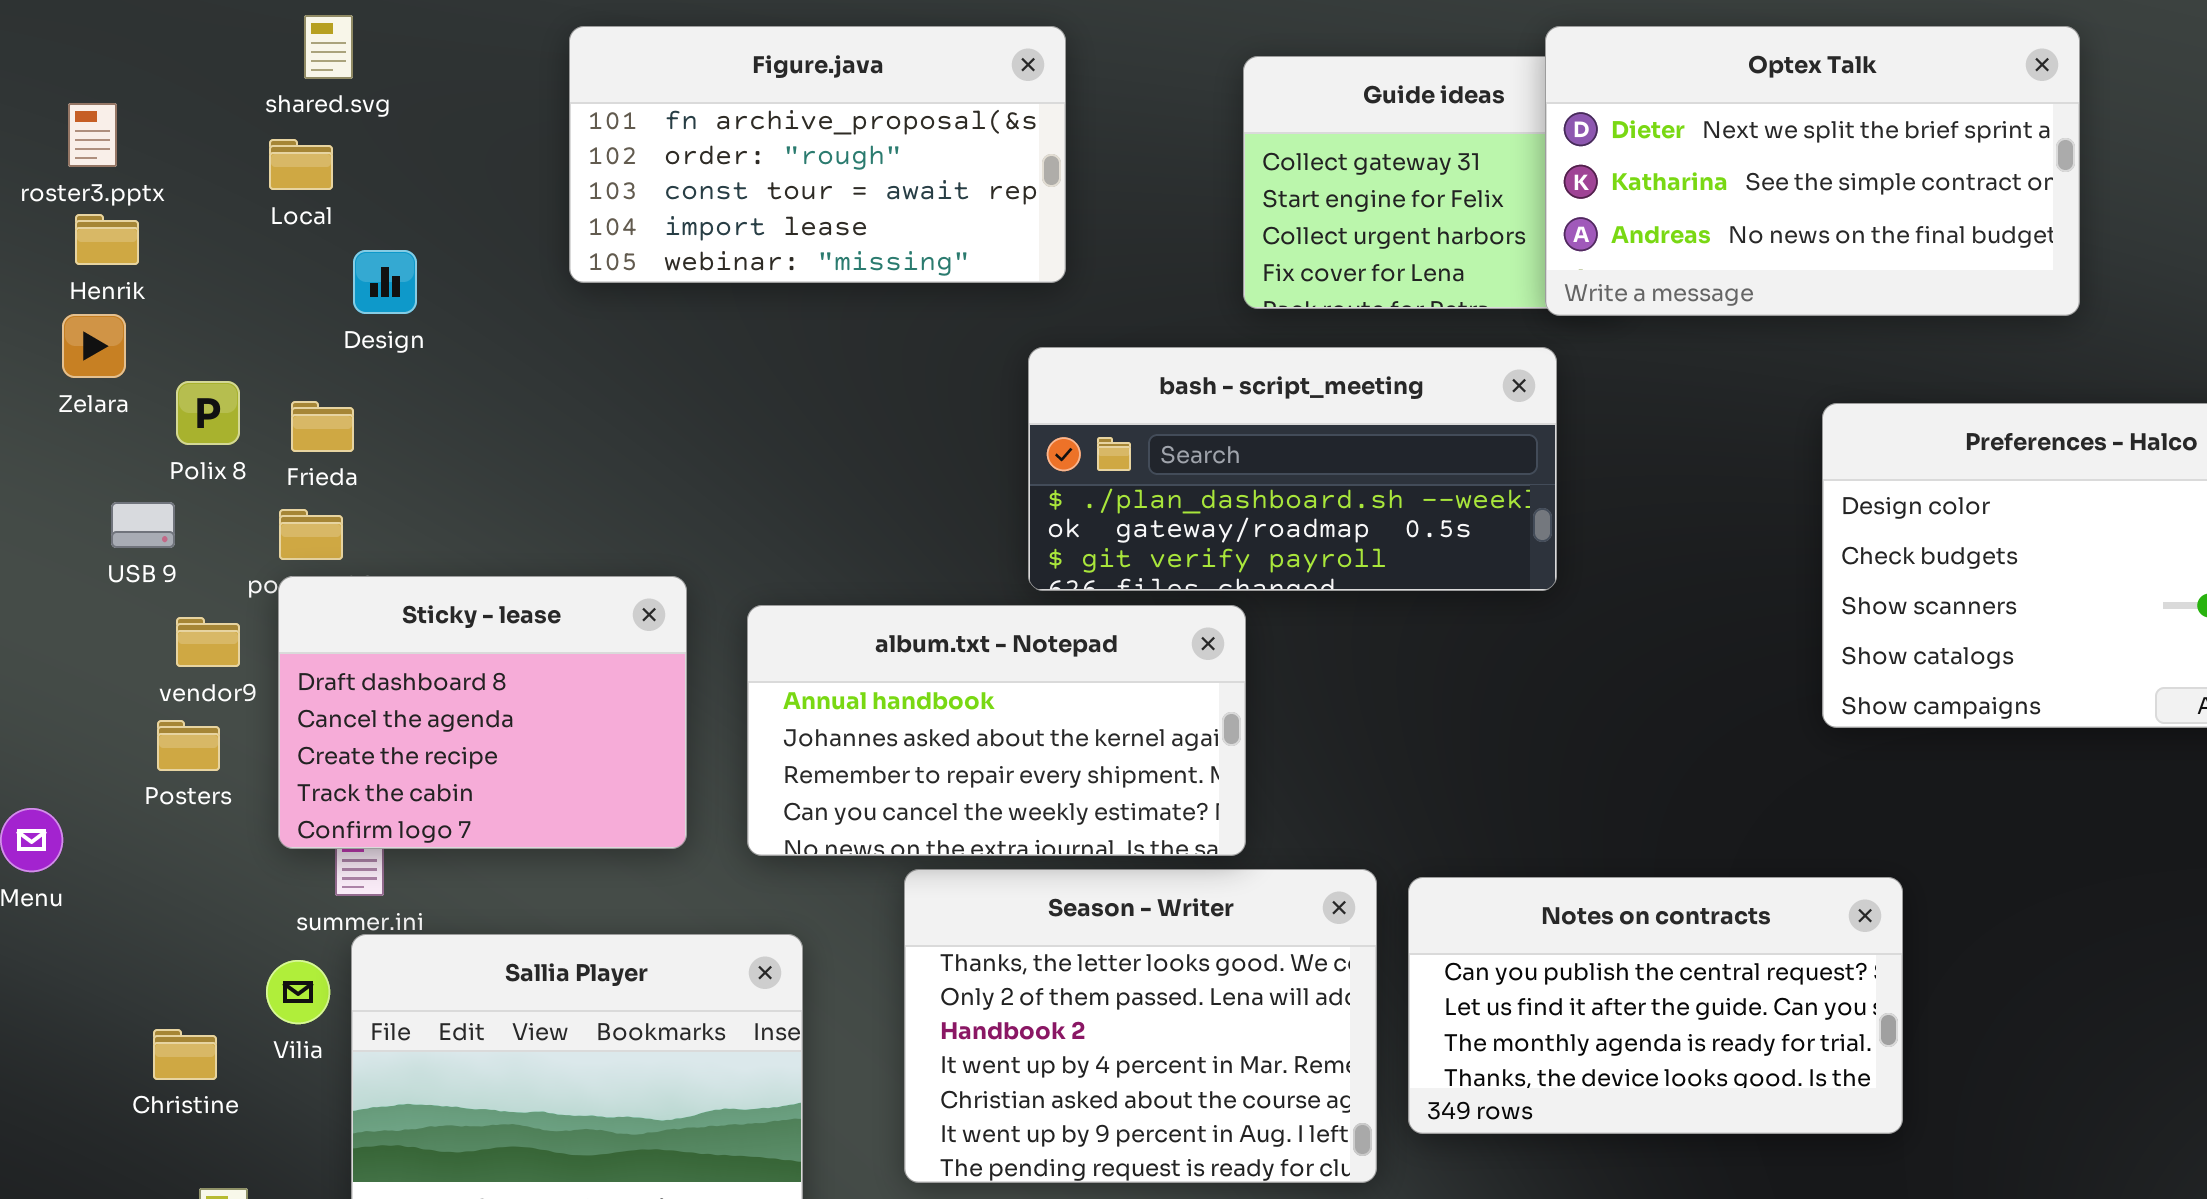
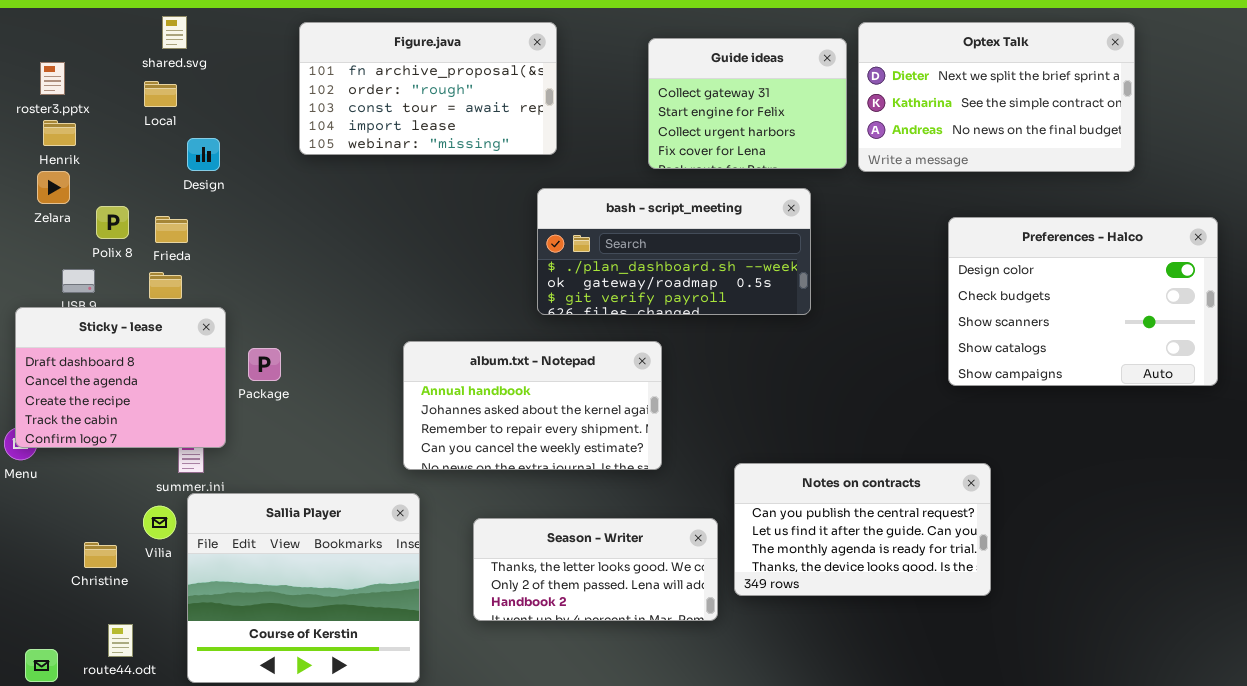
Optex Talk: [1545,26,2080,316] -> [858,22,1135,172], moved
Sticky - lease: [278,576,687,849] -> [15,307,226,448], moved
album.txt - Notepad: [747,605,1246,856] -> [403,341,662,470], moved
Season - Writer: [904,869,1377,1183] -> [473,518,718,621], resized

